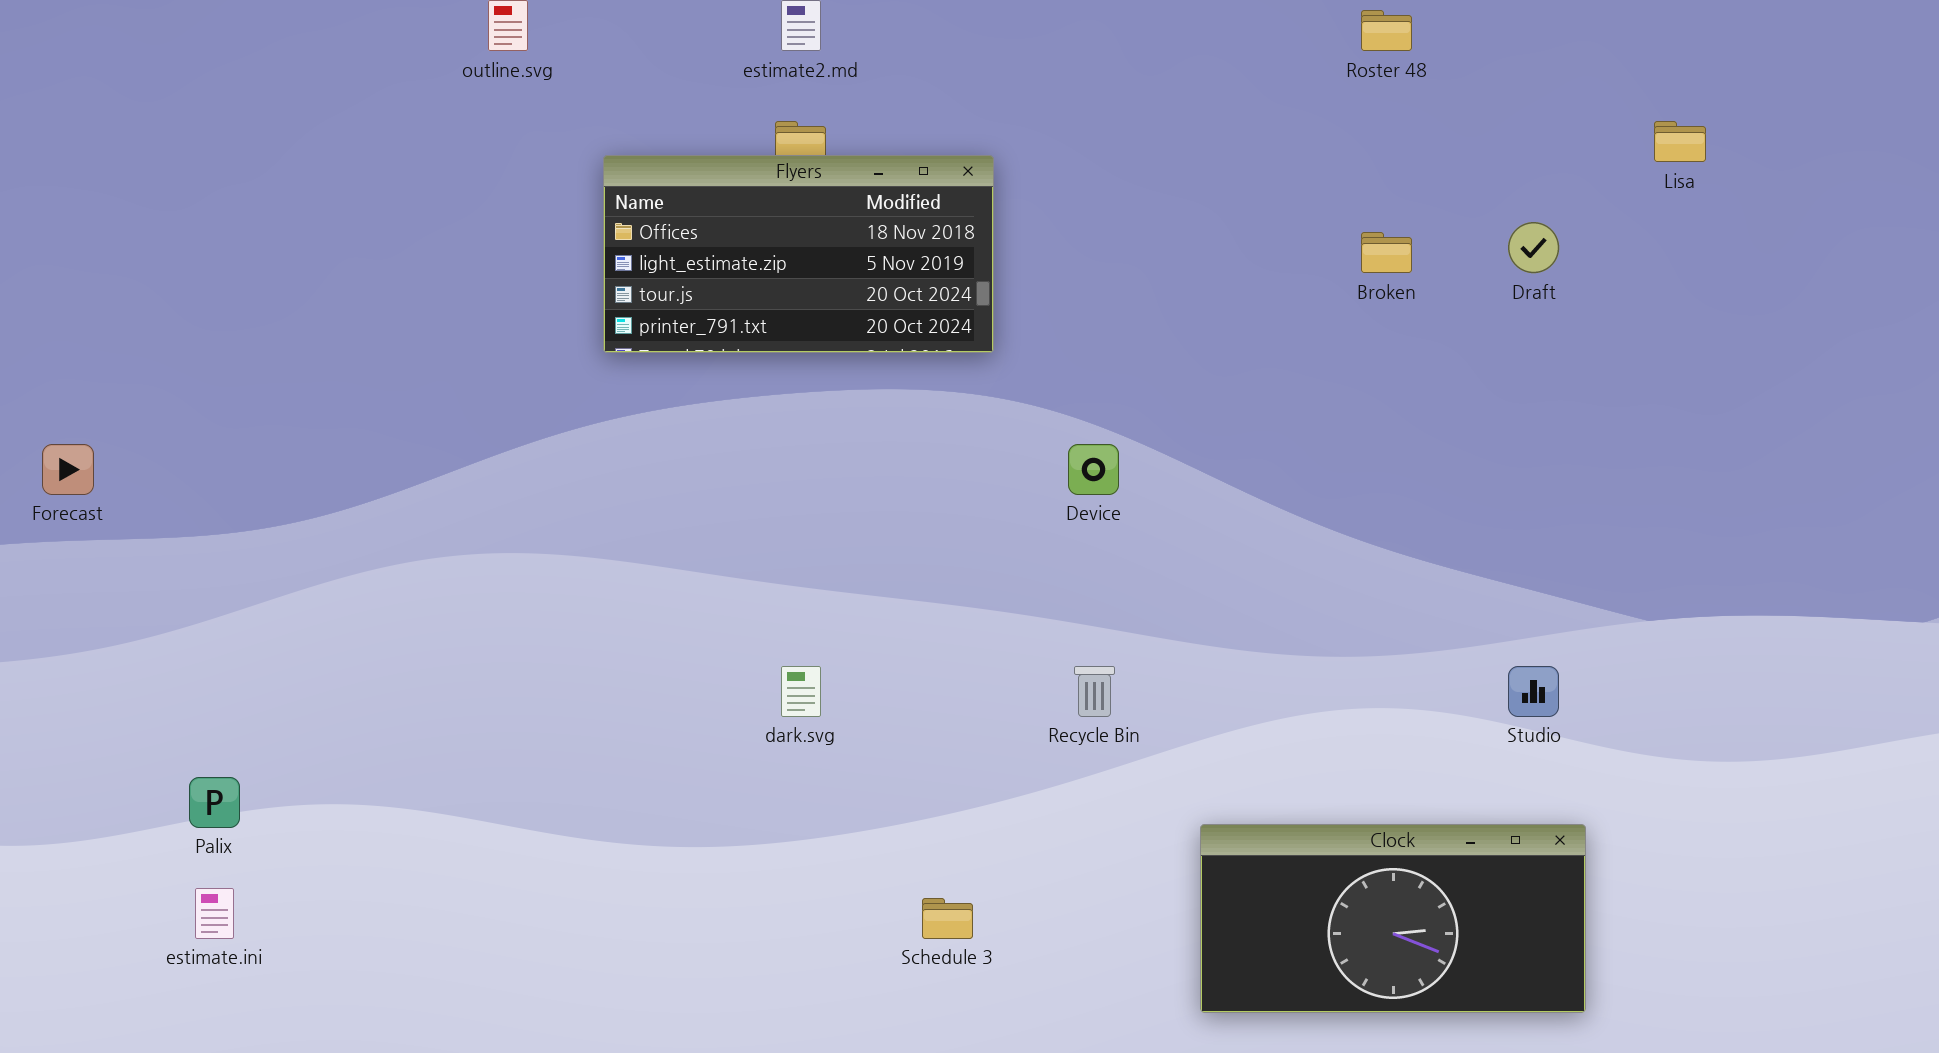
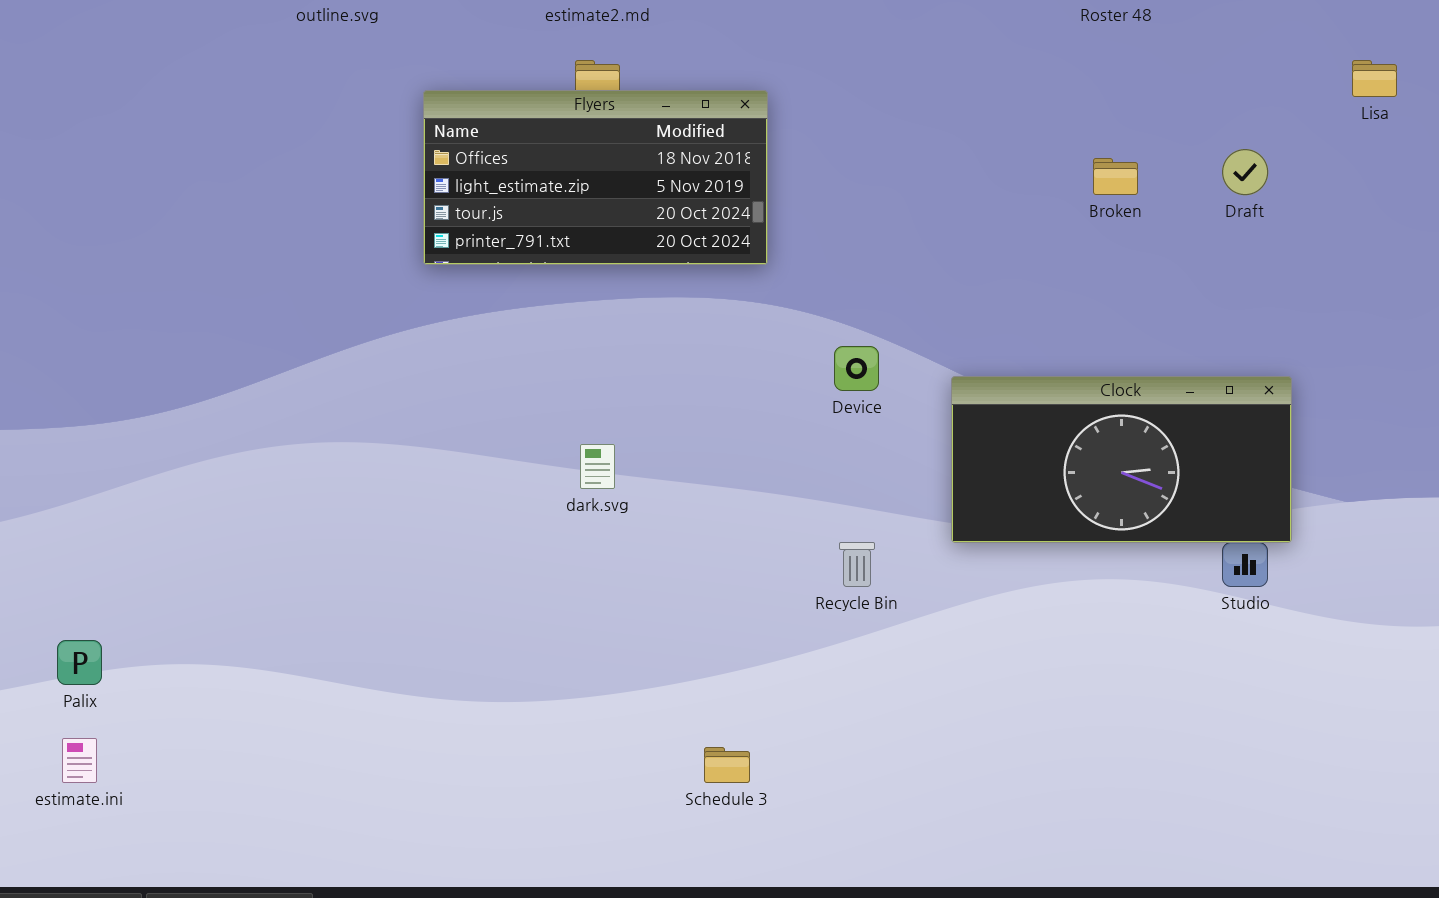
dark.svg: [781,666,821,717] -> [580,444,615,489], moved
Clock: [1200,824,1586,1013] -> [951,376,1292,543], moved

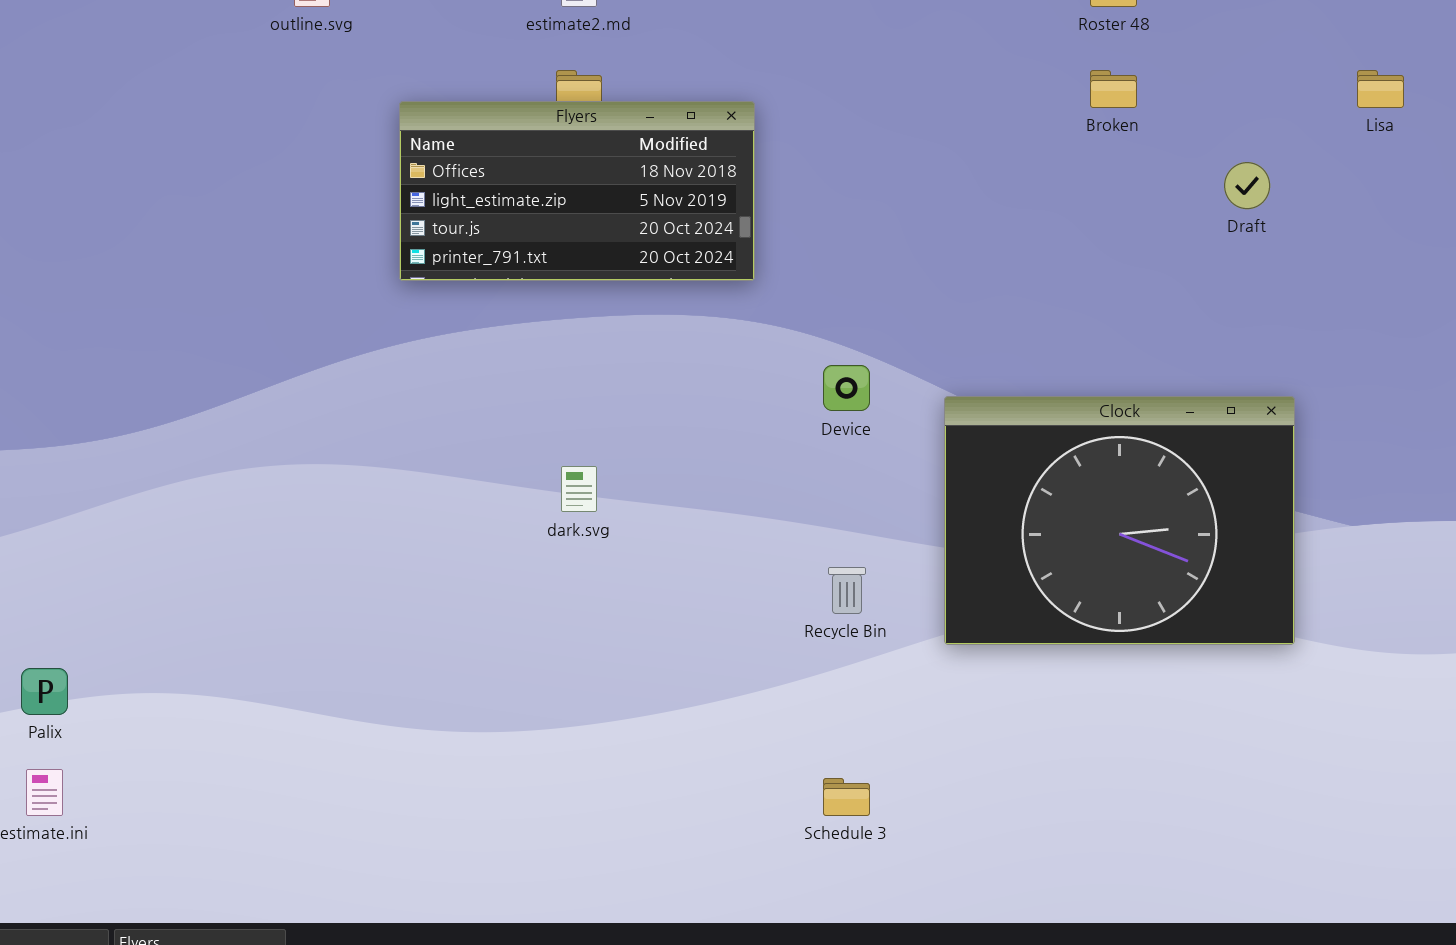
Broken: [1093,158,1138,195] -> [1090,70,1137,108], moved
Clock: [951,376,1292,543] -> [944,396,1295,645], resized
Schedule 3: [704,747,750,783] -> [823,778,870,816], moved

